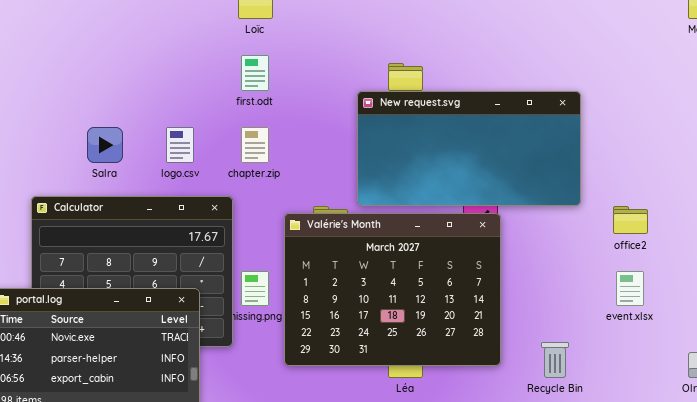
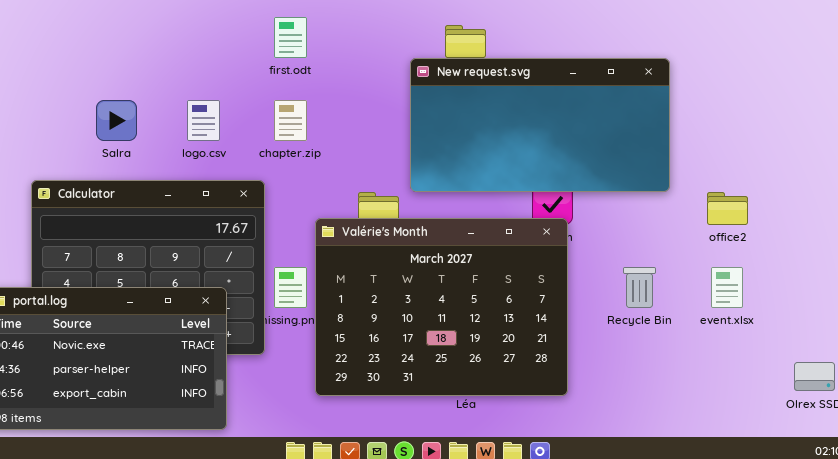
Valérie's Month: [284,213,501,366] -> [315,218,568,396], moved
Recycle Bin: [541,342,569,378] -> [623,267,656,308], moved

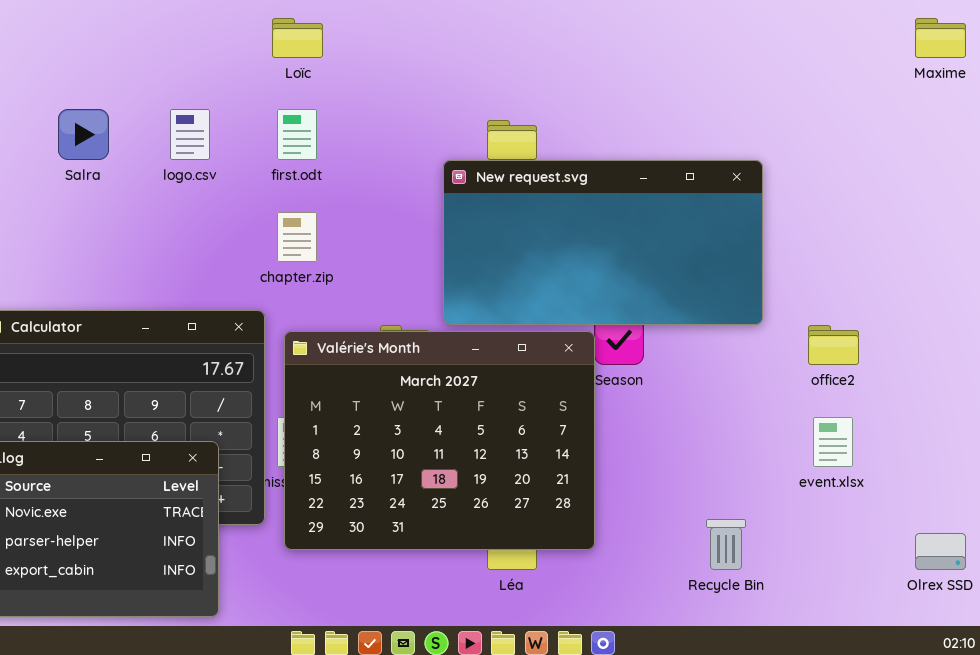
Salra: [96,100,137,141] -> [58,109,109,160], moved
logo.csv: [187,100,220,141] -> [170,109,210,160], moved
Valérie's Month: [315,218,568,396] -> [284,331,595,550], moved
Recycle Bin: [623,267,656,308] -> [706,519,746,570], moved

